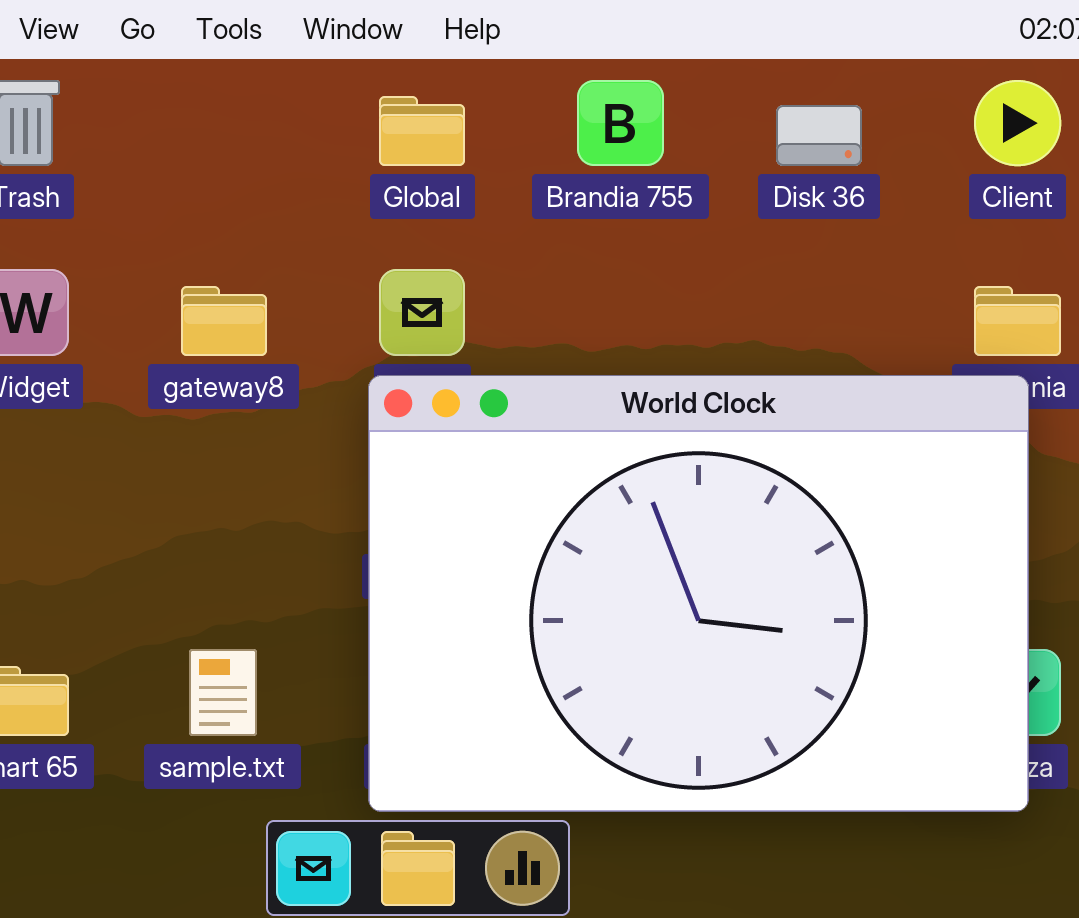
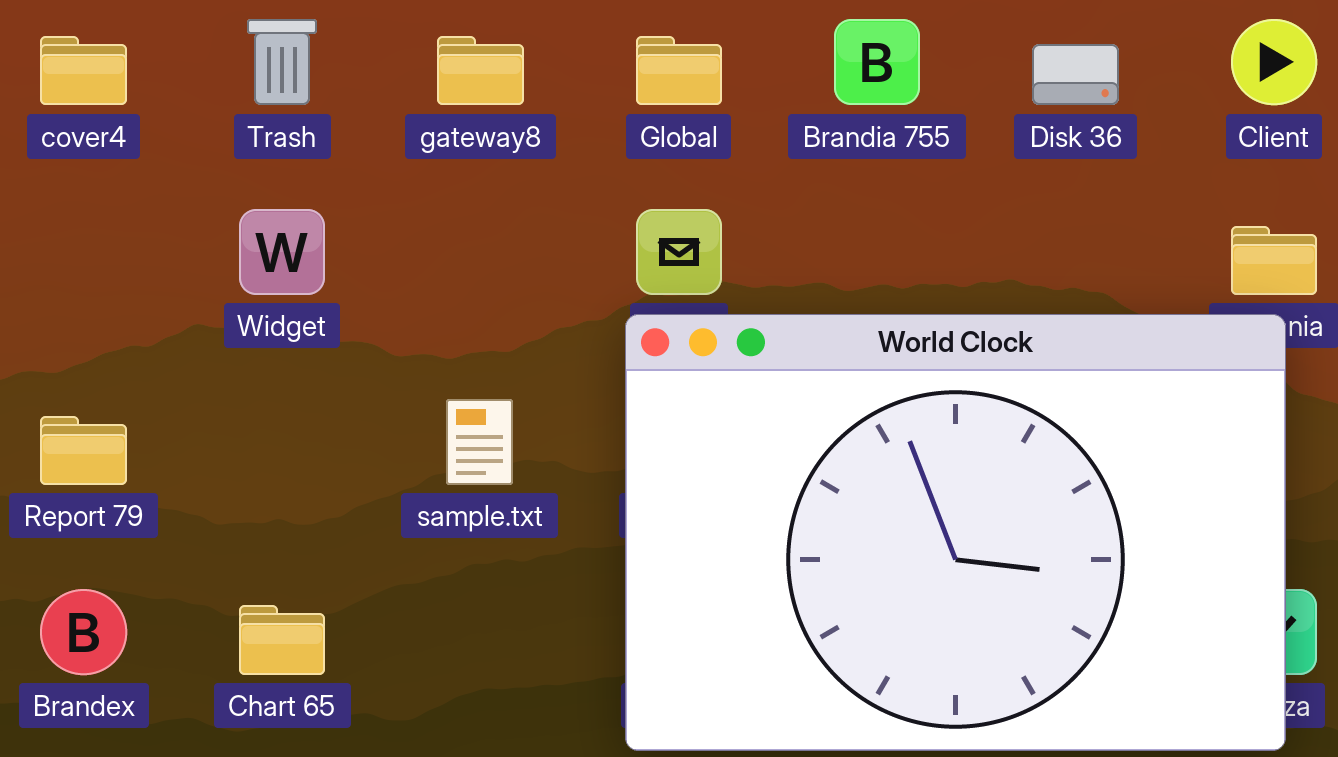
gateway8: [181,286,267,356] -> [437,36,524,105], moved
sample.txt: [189,649,257,736] -> [446,399,513,485], moved

